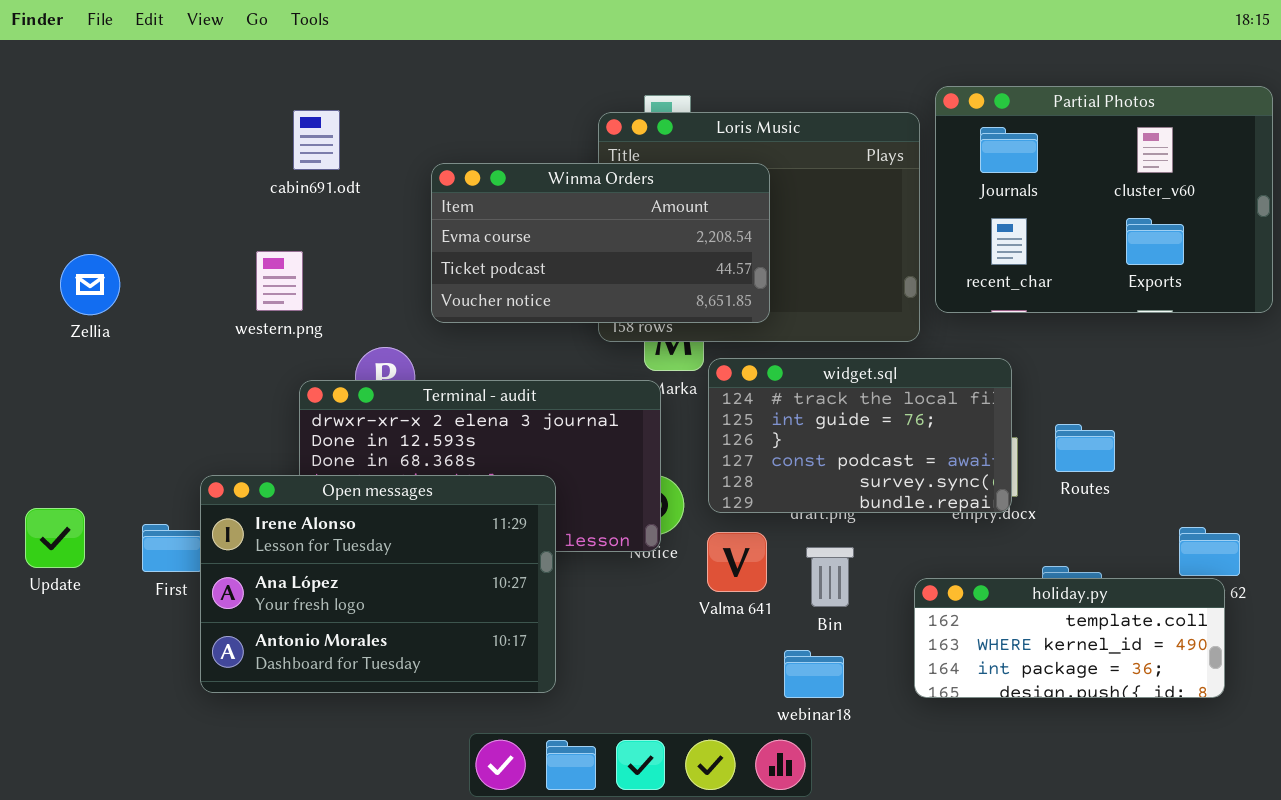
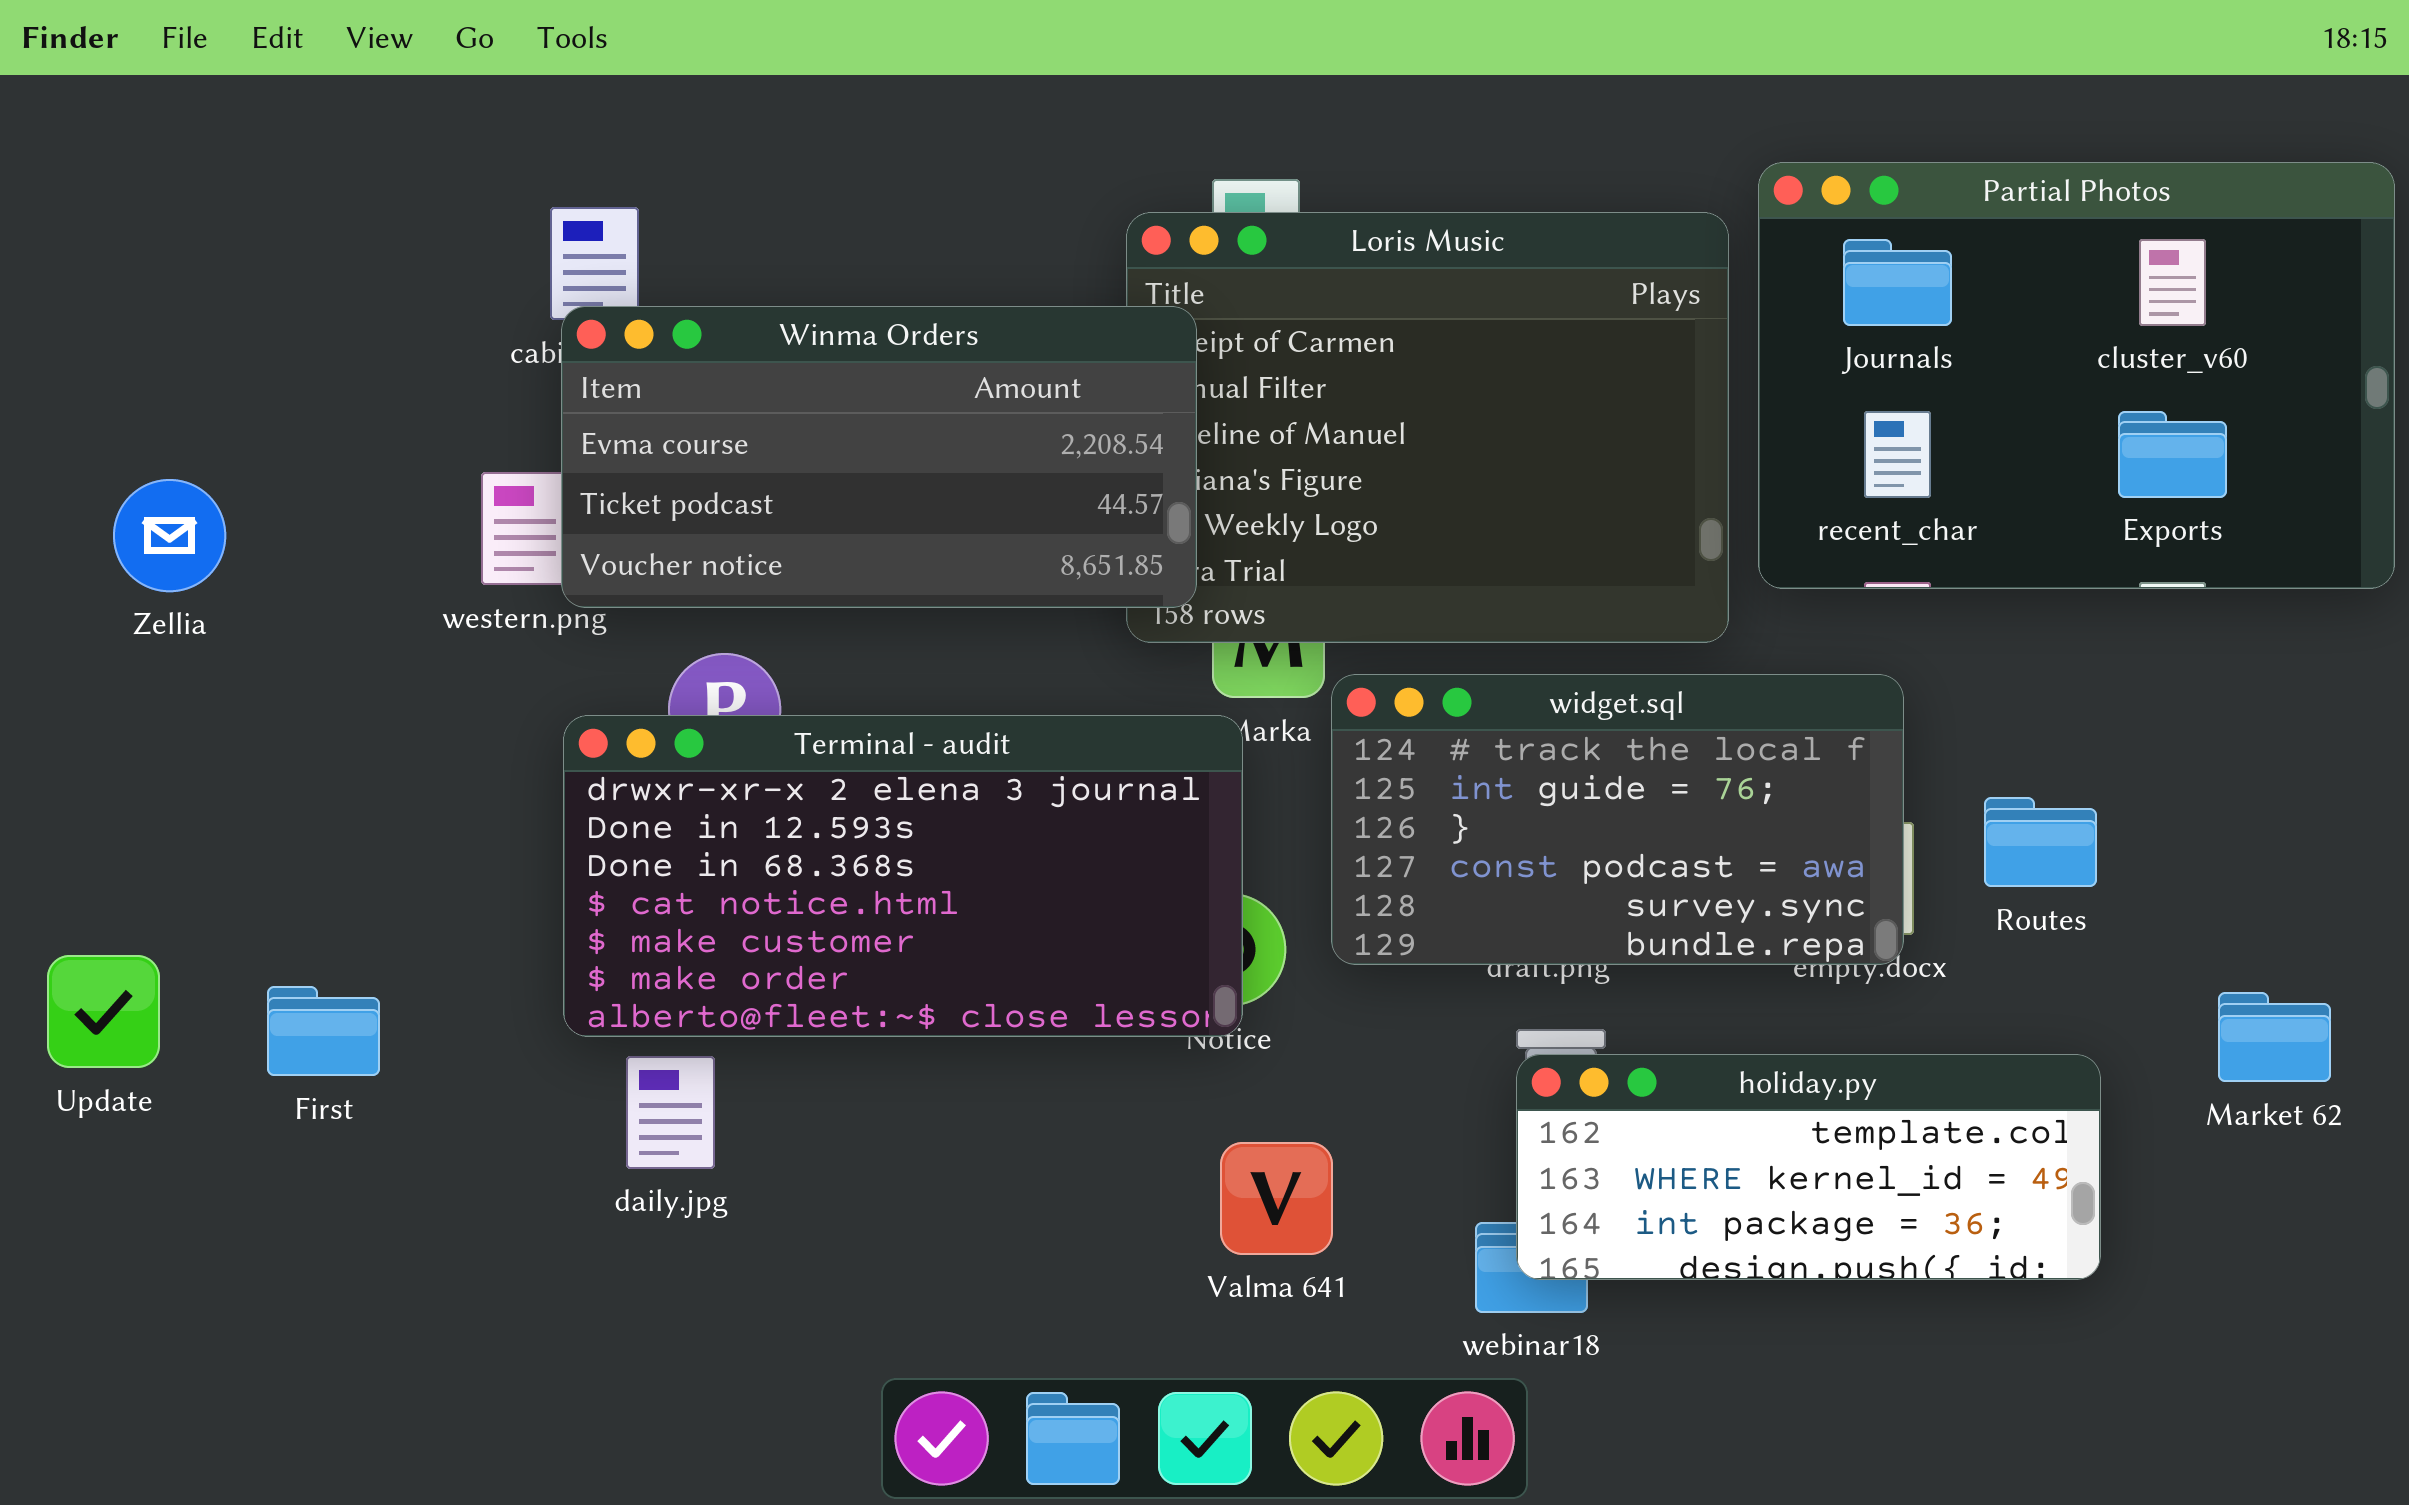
Winma Orders: [431,163,770,323] -> [561,306,1197,608], moved
Open messages: [200,475,556,693] -> none, closed
Valma 641: [707,532,767,592] -> [1220,1142,1333,1255], moved
holiday.py: [914,578,1225,698] -> [1516,1054,2101,1280], moved

